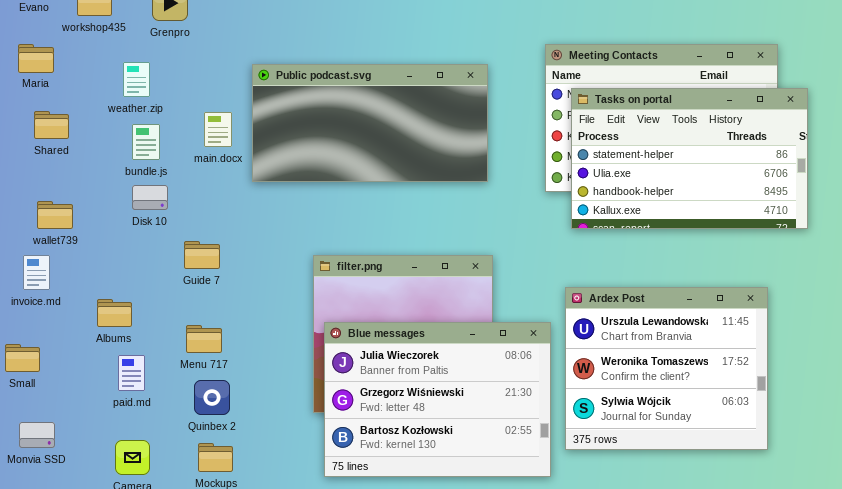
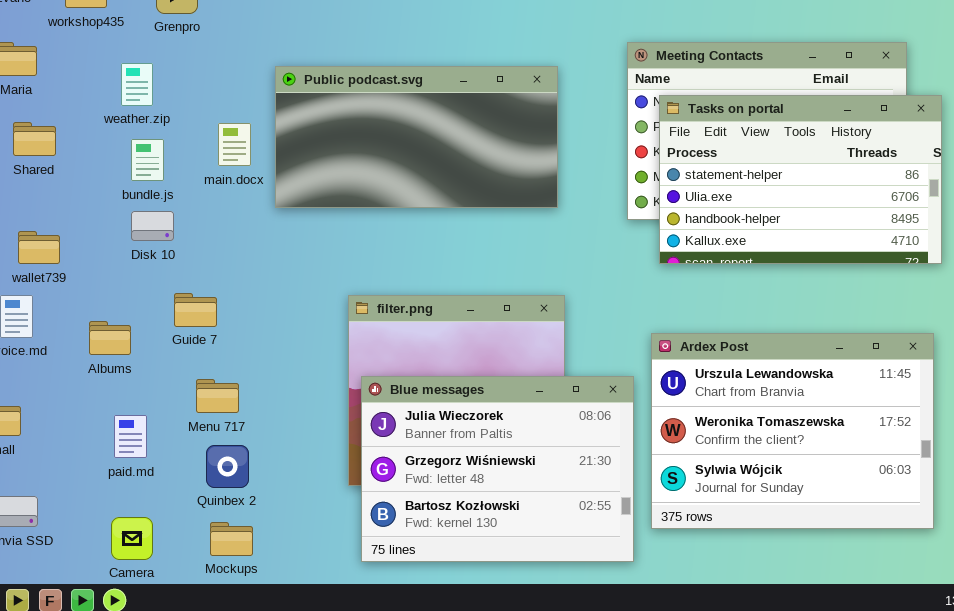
Guide 7: [184,241,220,269] -> [174,293,217,327], moved
Ardex Post: [565,287,768,450] -> [651,333,934,529], resized
Albums: [97,299,132,327] -> [89,321,131,355], moved

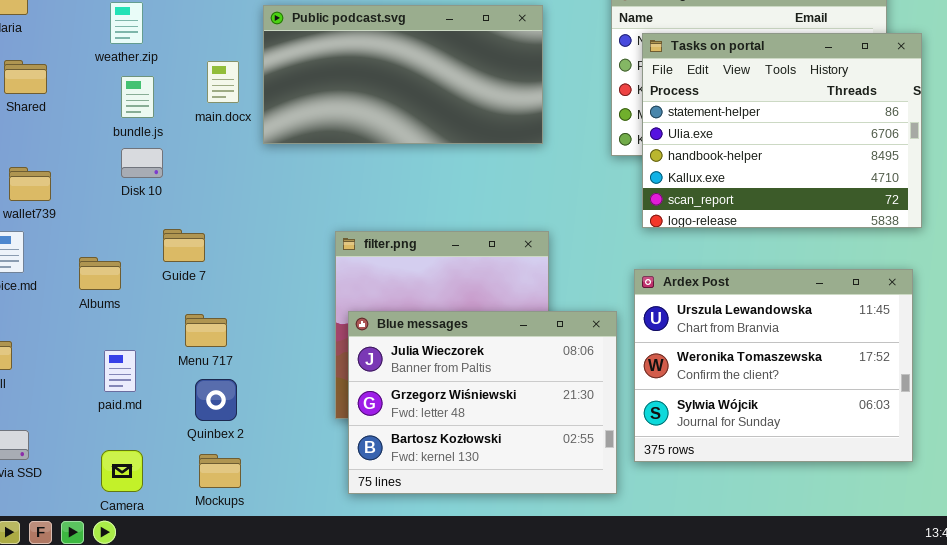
Tasks on portal: [659,95,942,264] -> [642,33,922,228], resized

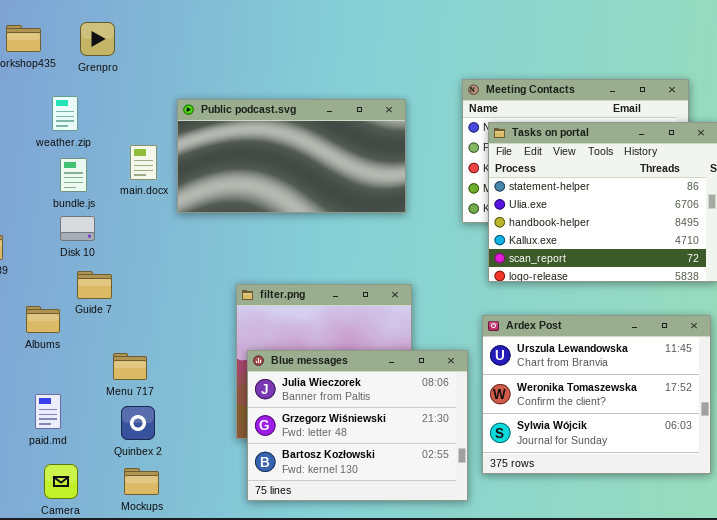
Guide 7: [163,229,205,262] -> [77,271,112,299], moved
paid.md: [104,350,136,392] -> [35,394,61,429], moved

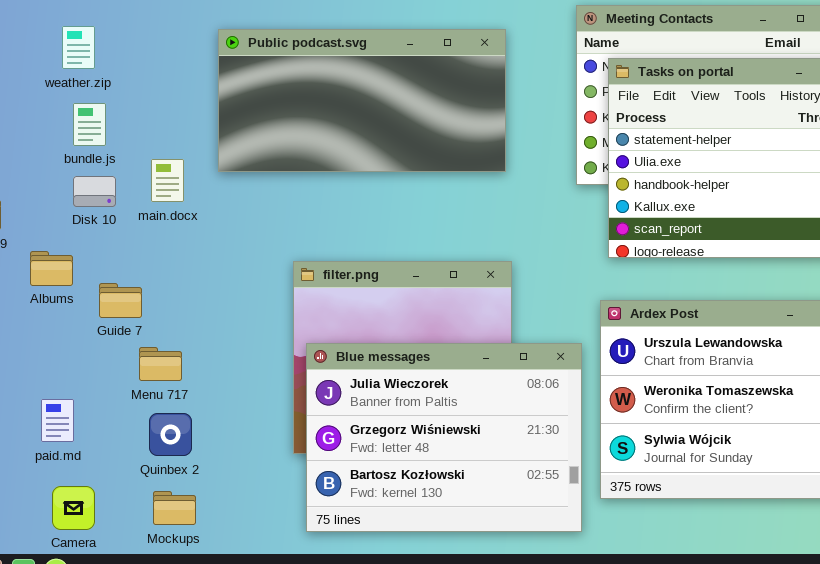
main.docx: [130,145,157,180] -> [151,159,184,202], moved
Guide 7: [77,271,112,299] -> [99,283,142,318], moved
Albums: [26,306,60,333] -> [30,251,73,286], moved

